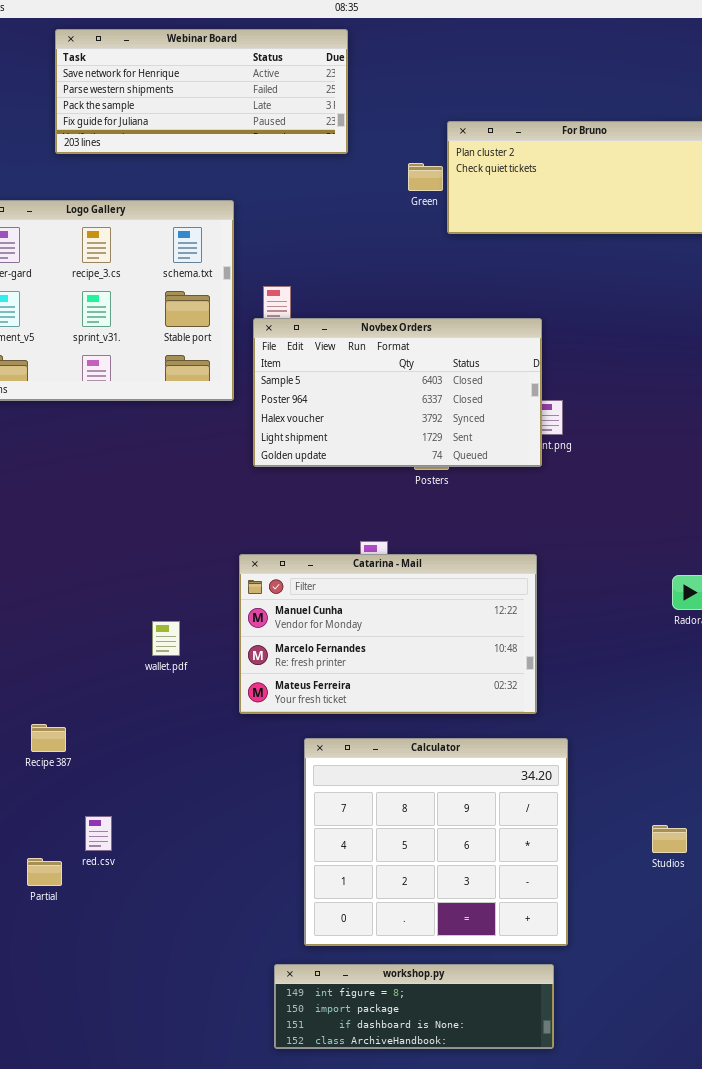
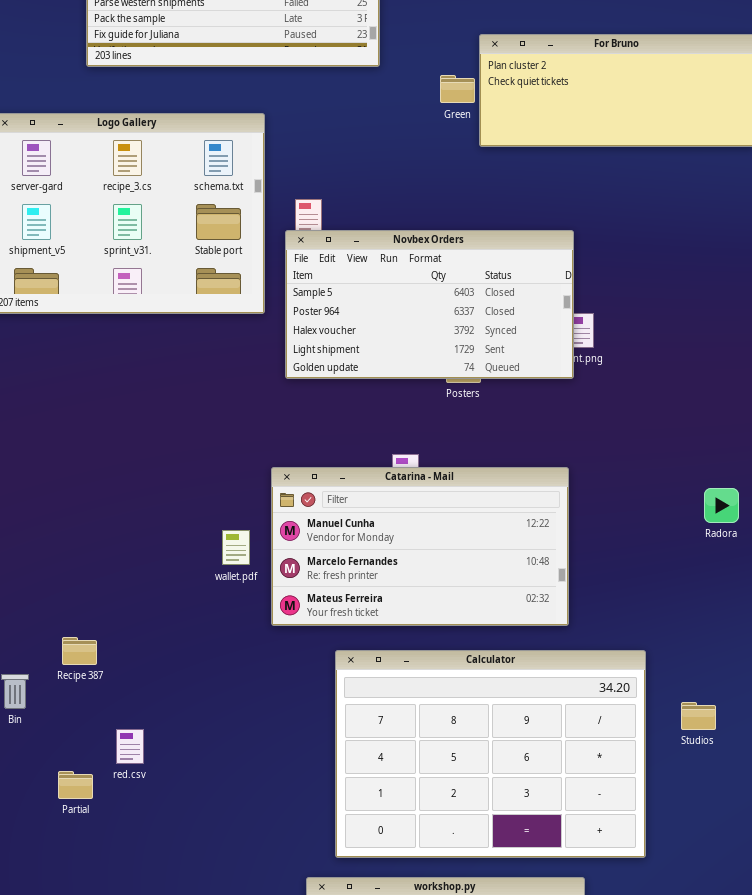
wallet.pdf: [152,621,180,656] -> [222,530,250,565], moved
Calculator: [304,738,568,946] -> [335,650,646,858], resized
Studios: [652,825,687,853] -> [681,702,716,730], moved

